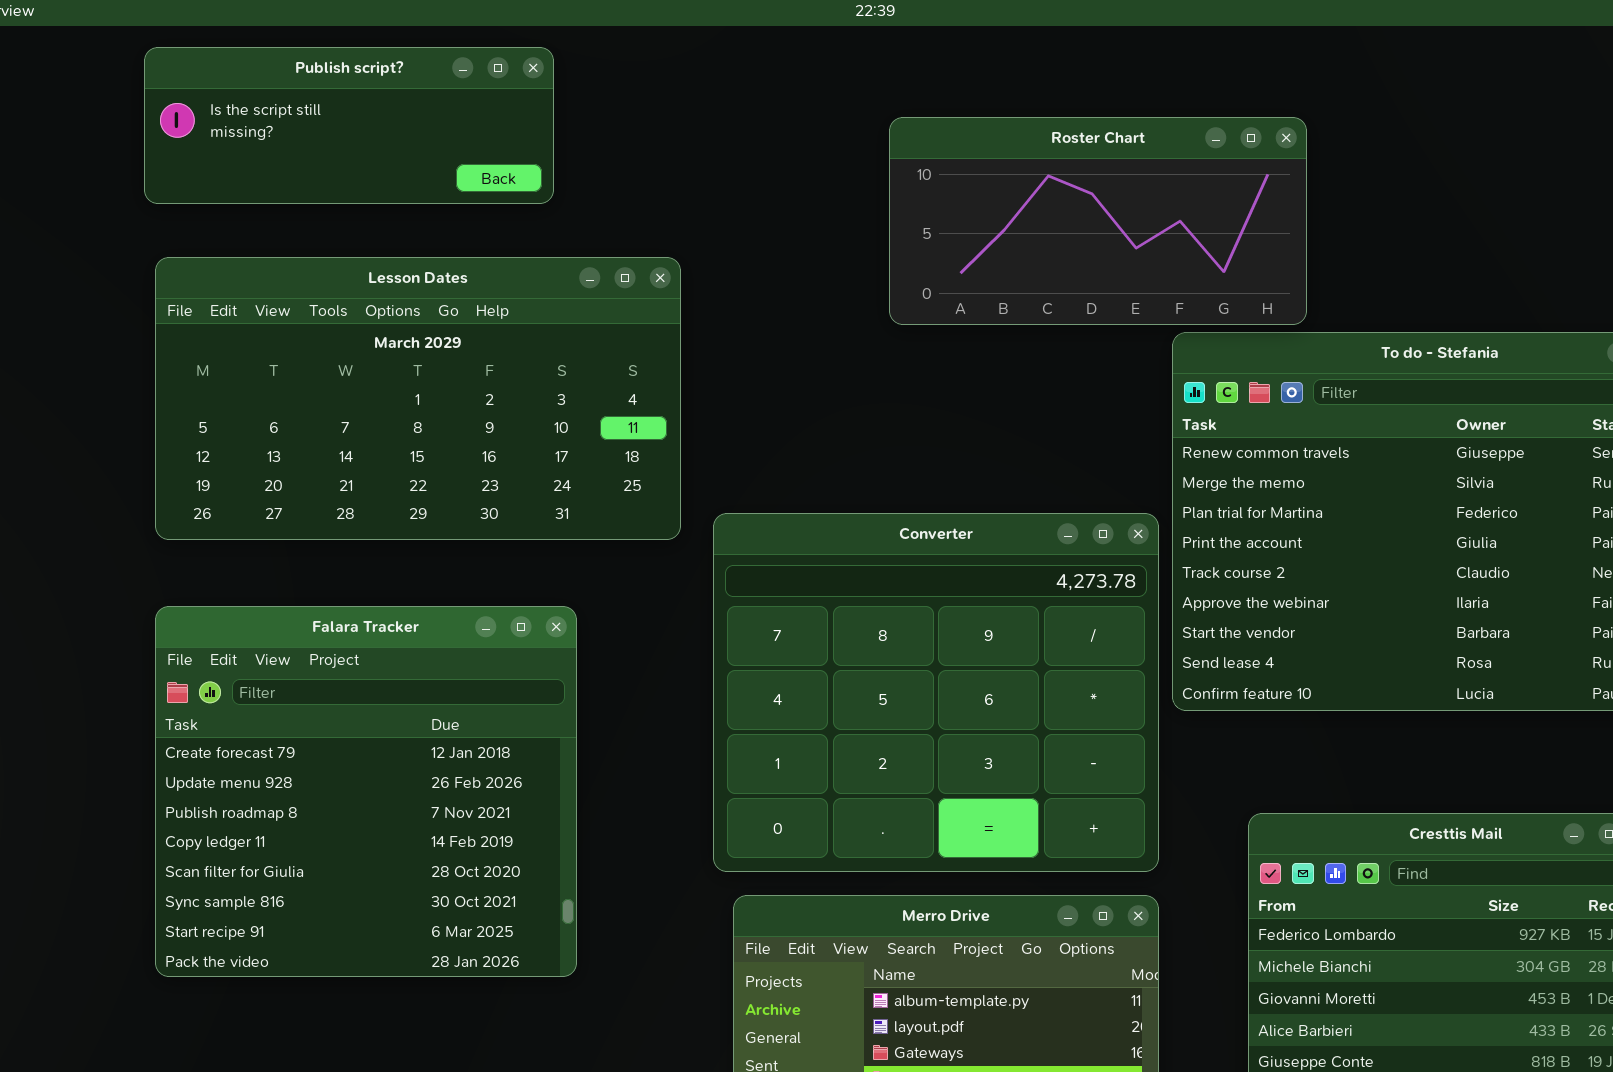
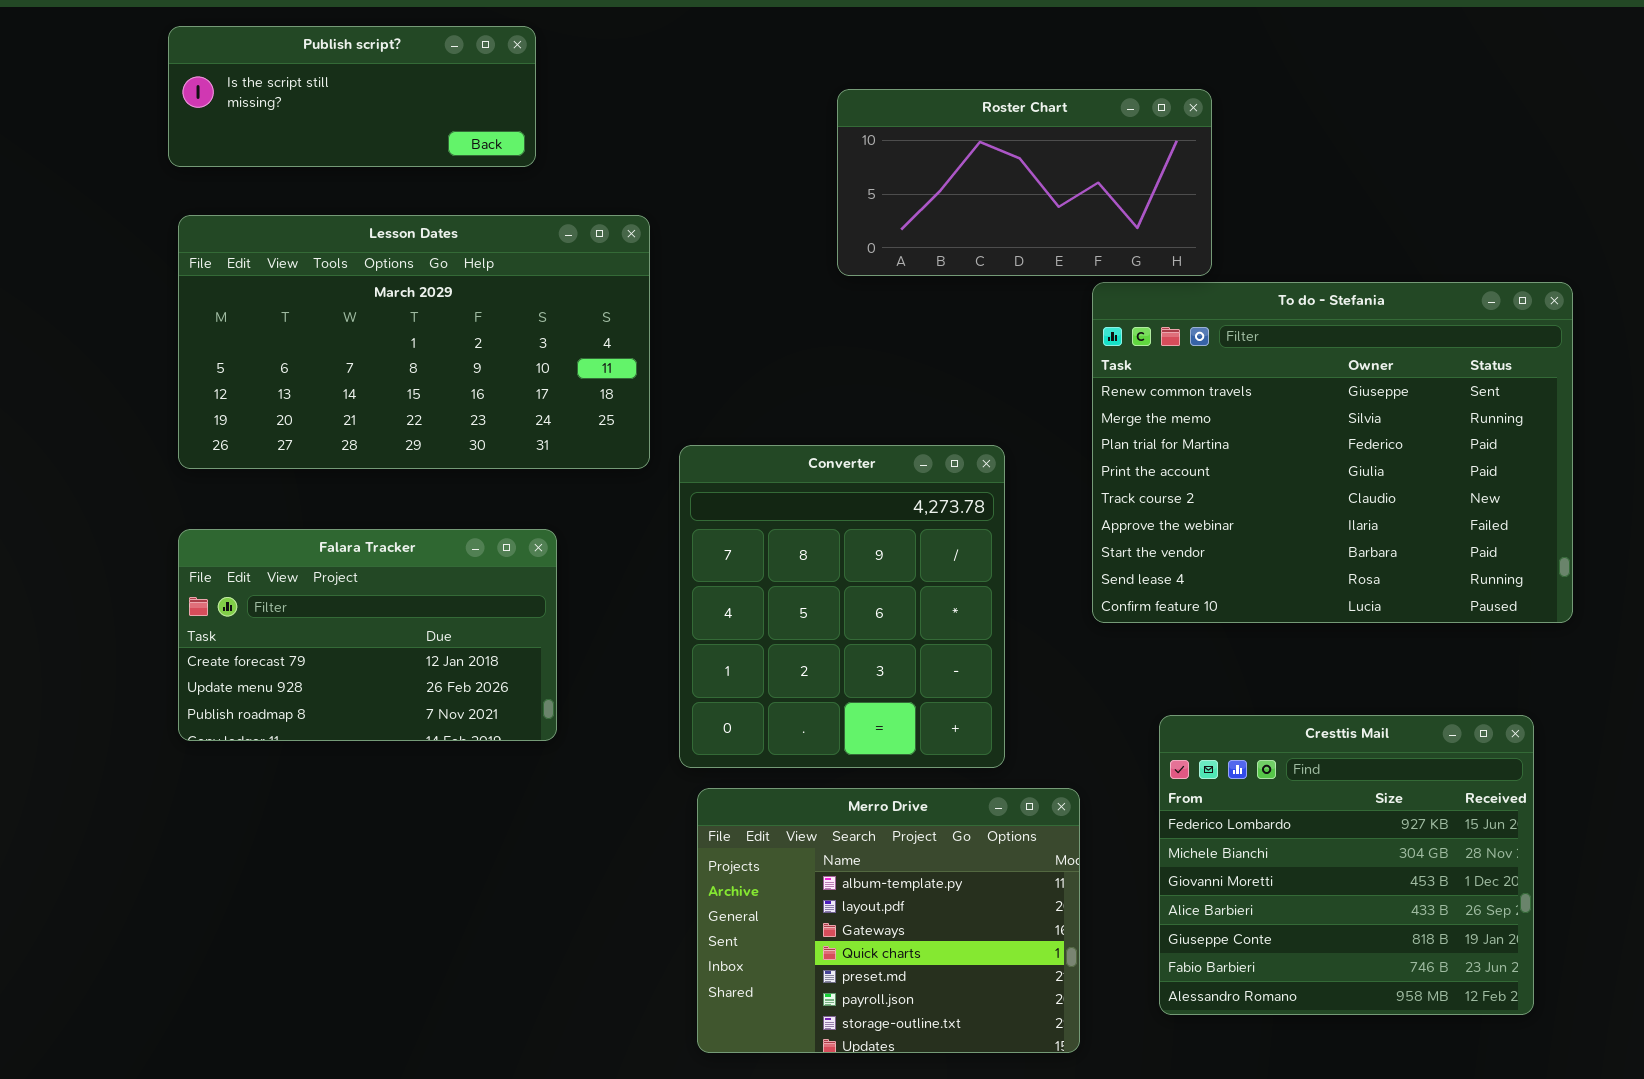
Converter: [713,513,1159,872] -> [679,445,1005,768], resized
Falara Tracker: [155,606,577,977] -> [178,529,557,741], resized

